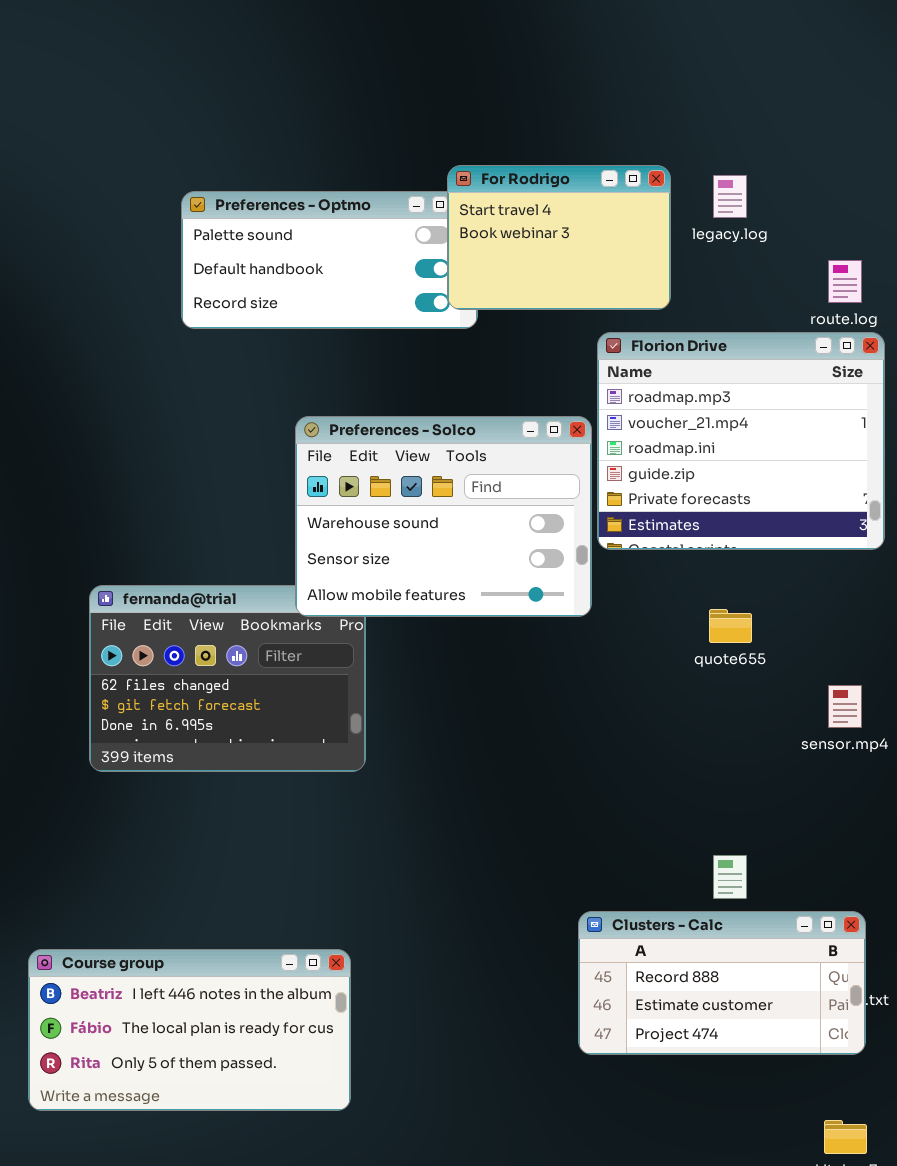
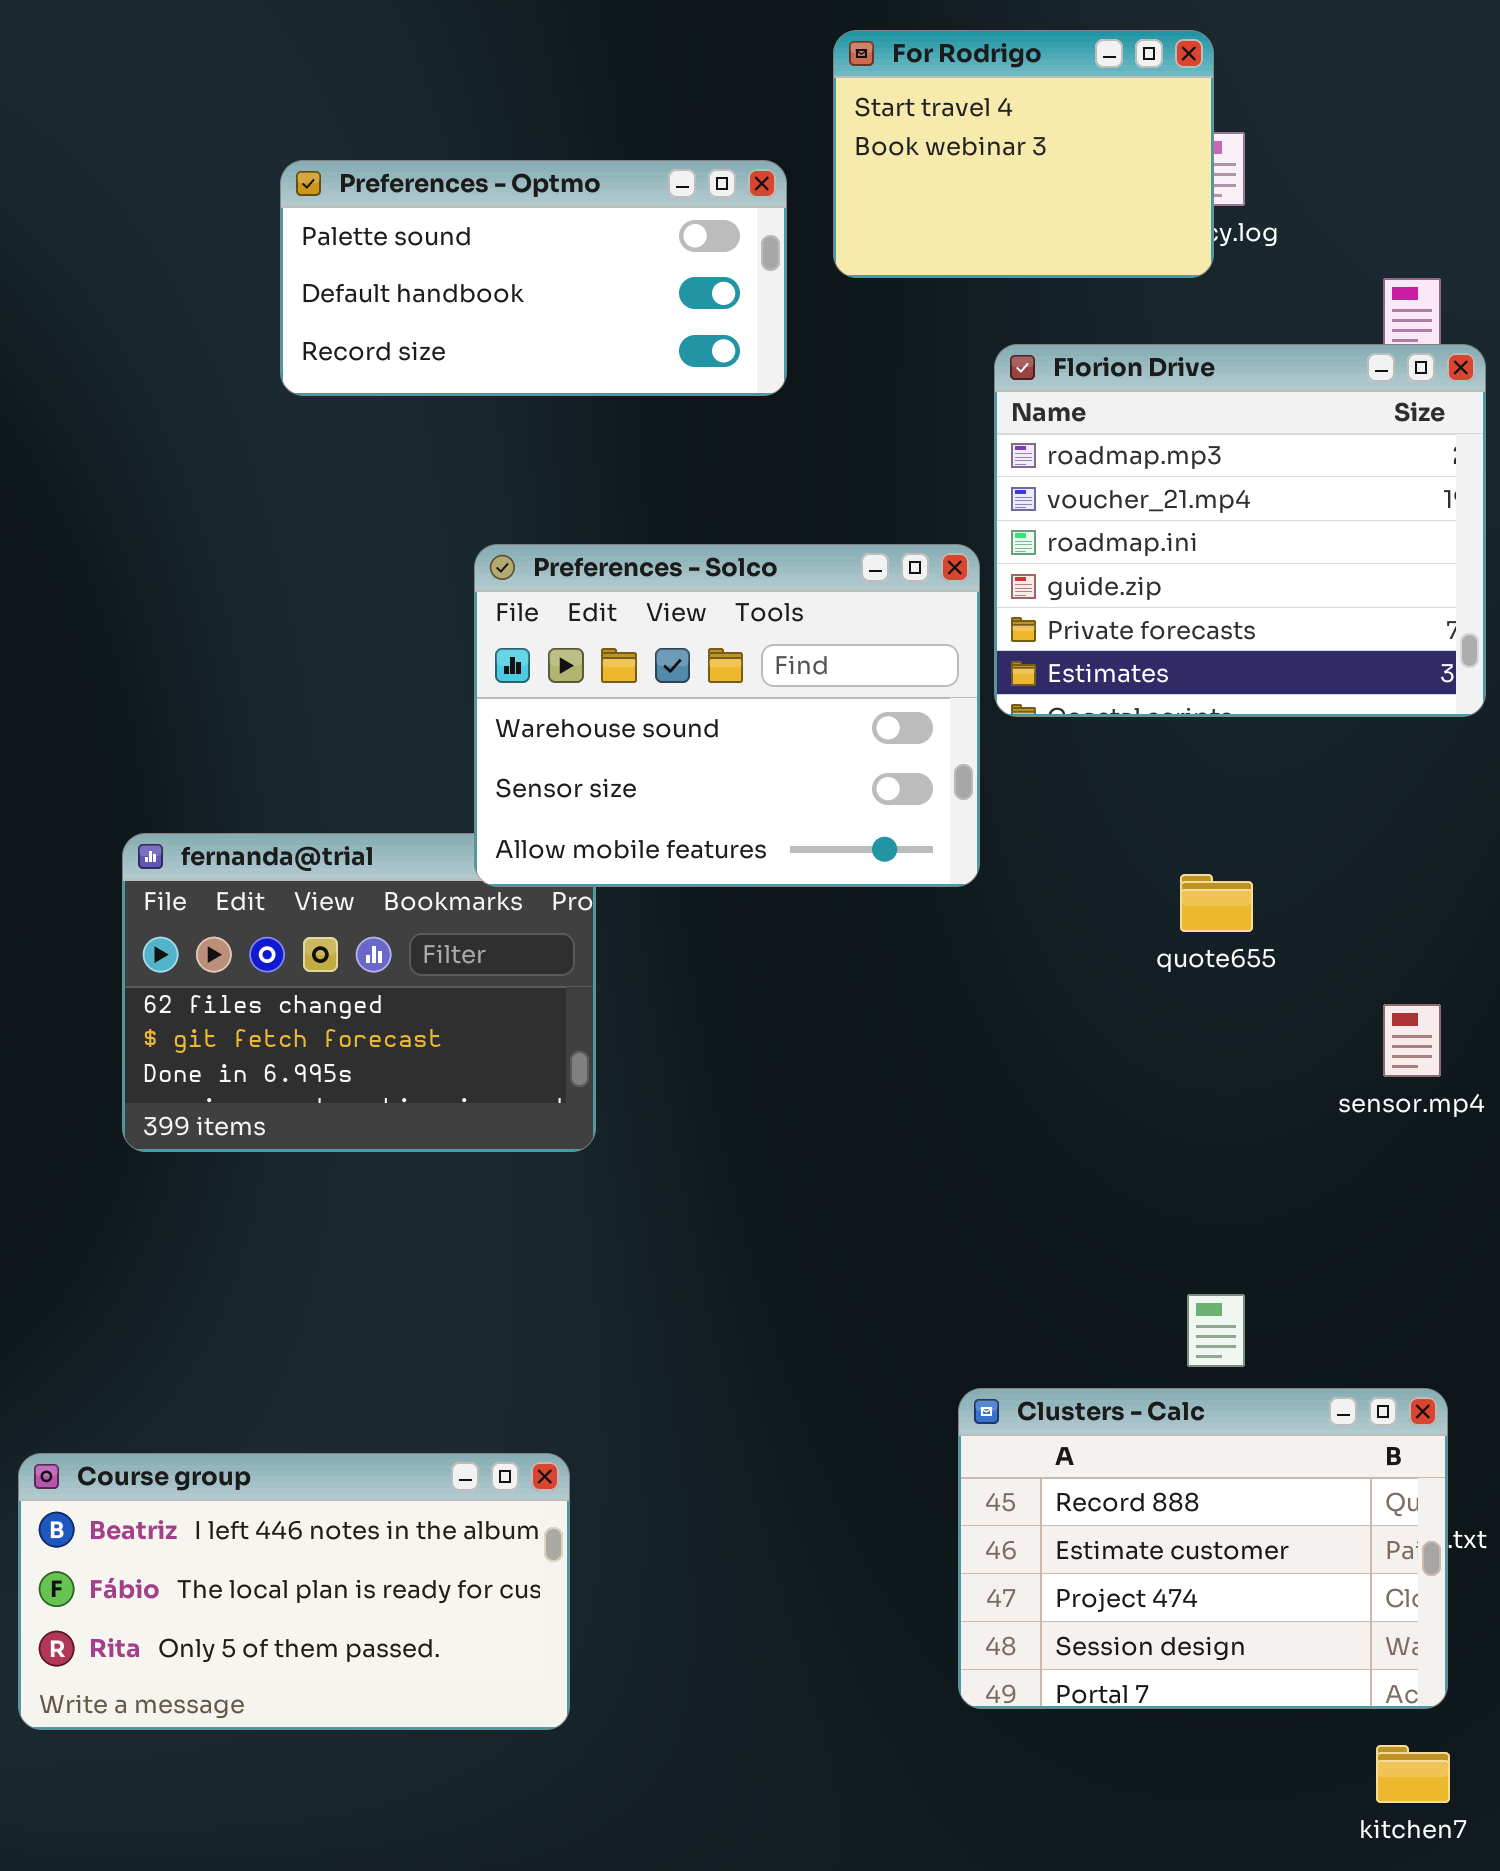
For Rodrigo: [447,165,671,310] -> [833,30,1214,278], moved
Florion Drive: [597,332,885,550] -> [994,344,1486,717], moved
Clusters - Calc: [578,911,866,1055] -> [958,1388,1448,1709], resized

